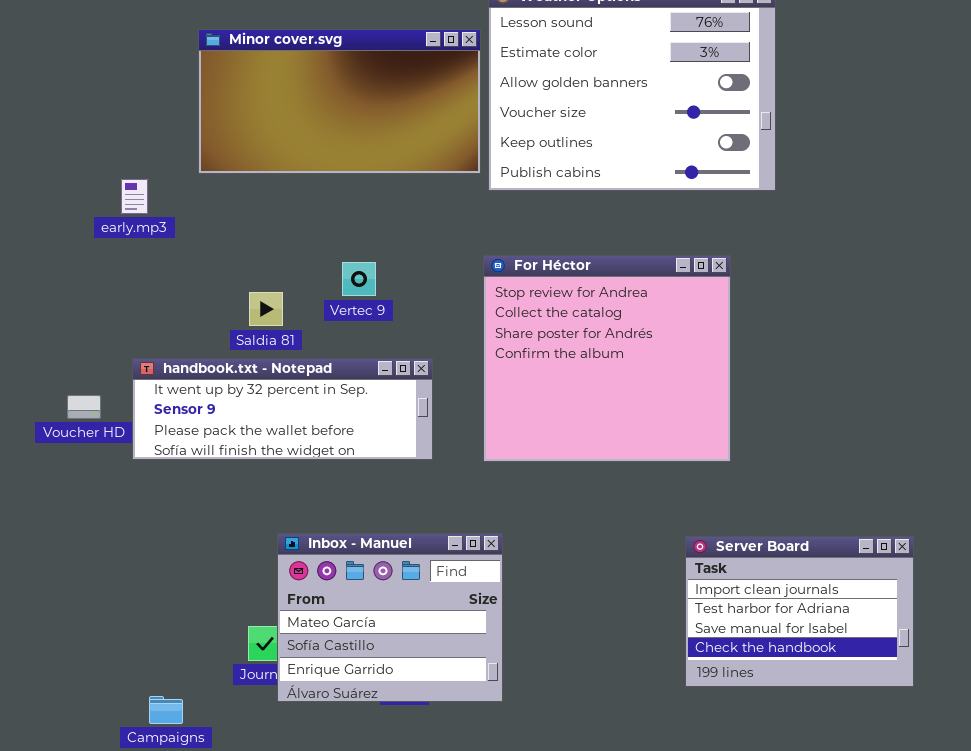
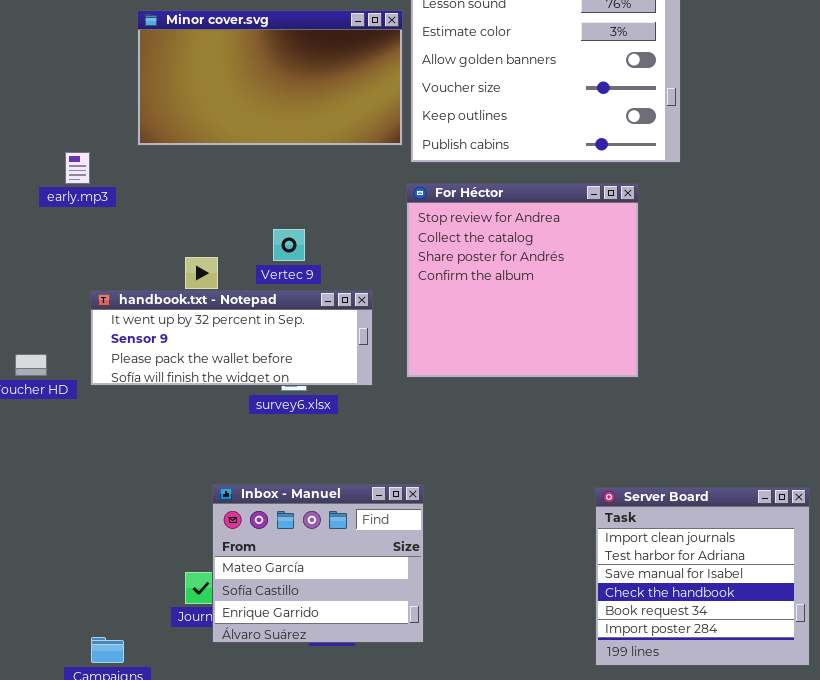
For Héctor: [483,255,731,462] -> [406,183,639,378], moved
handbook.txt - Notepad: [132,358,433,460] -> [90,290,373,386], moved
Server Board: [685,536,914,687] -> [595,487,810,666], resized

